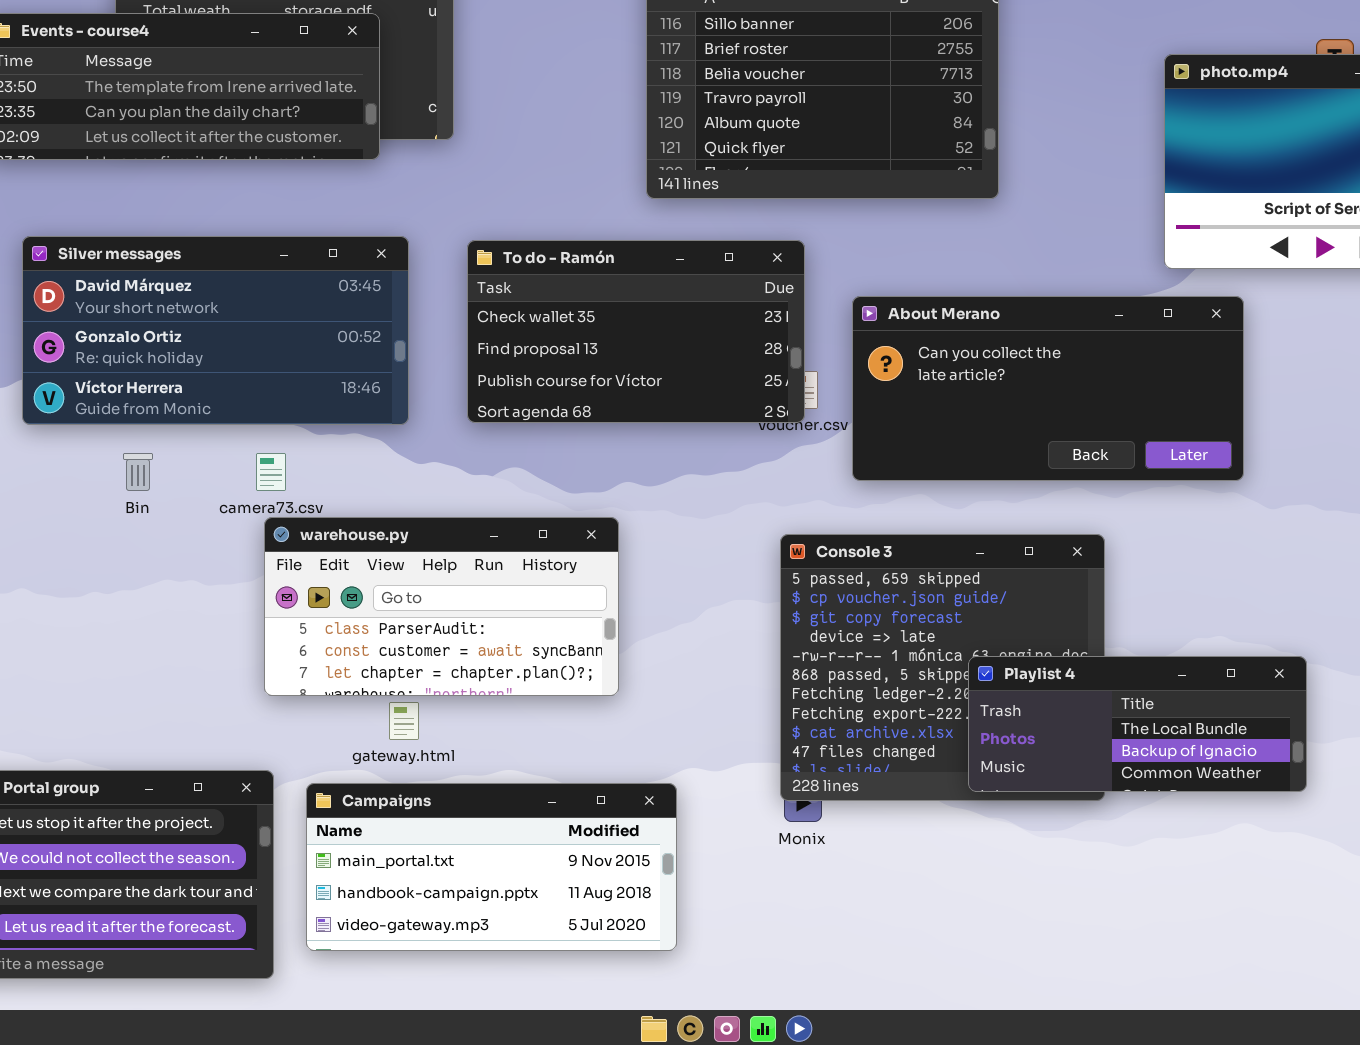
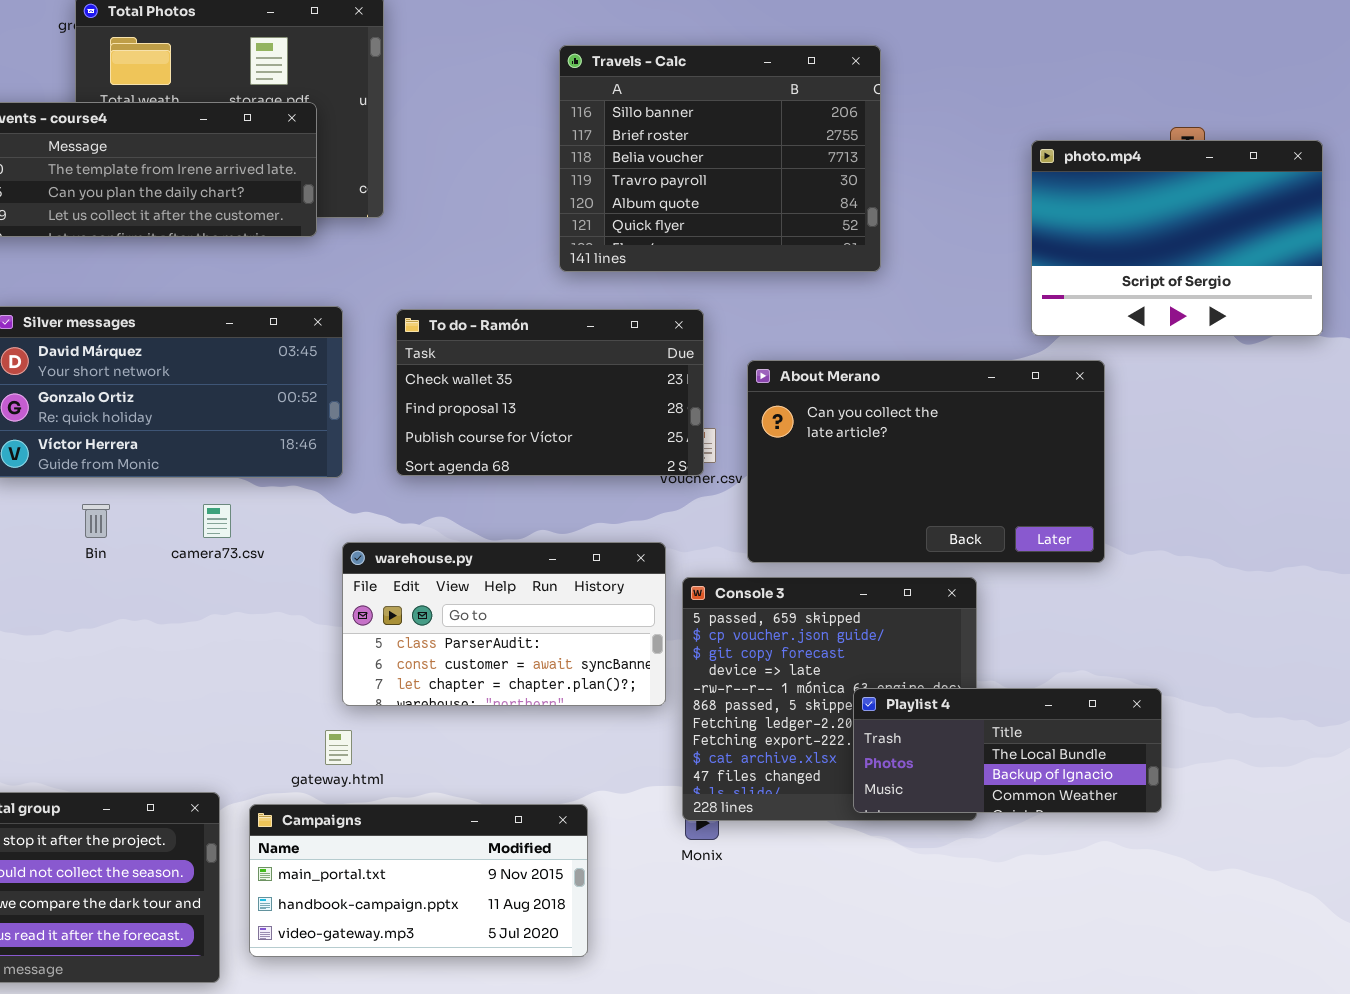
About Merano: [852,296,1244,481] -> [747,360,1105,563], resized
warehouse.py: [264,517,619,696] -> [342,542,666,706], moved

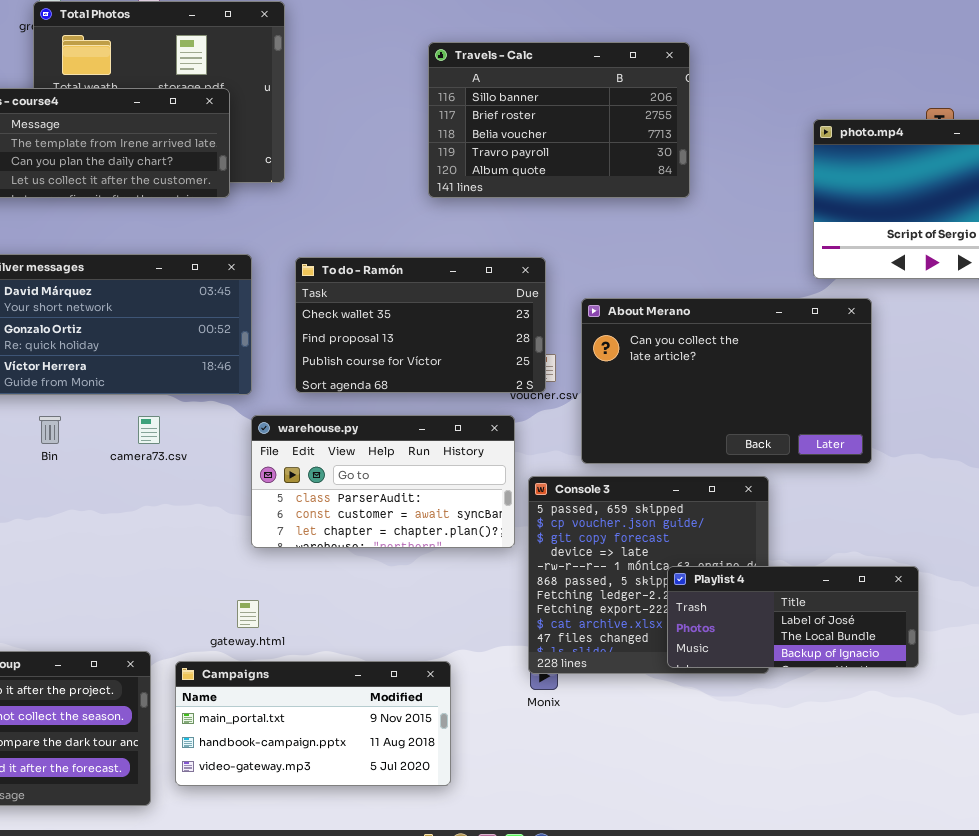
Travels - Calc: [559,45,881,272] -> [428,42,690,198], resized
warehouse.py: [342,542,666,706] -> [251,415,515,548], moved
Playlist 4: [853,688,1162,813] -> [667,566,919,668], scrolled up 1 row

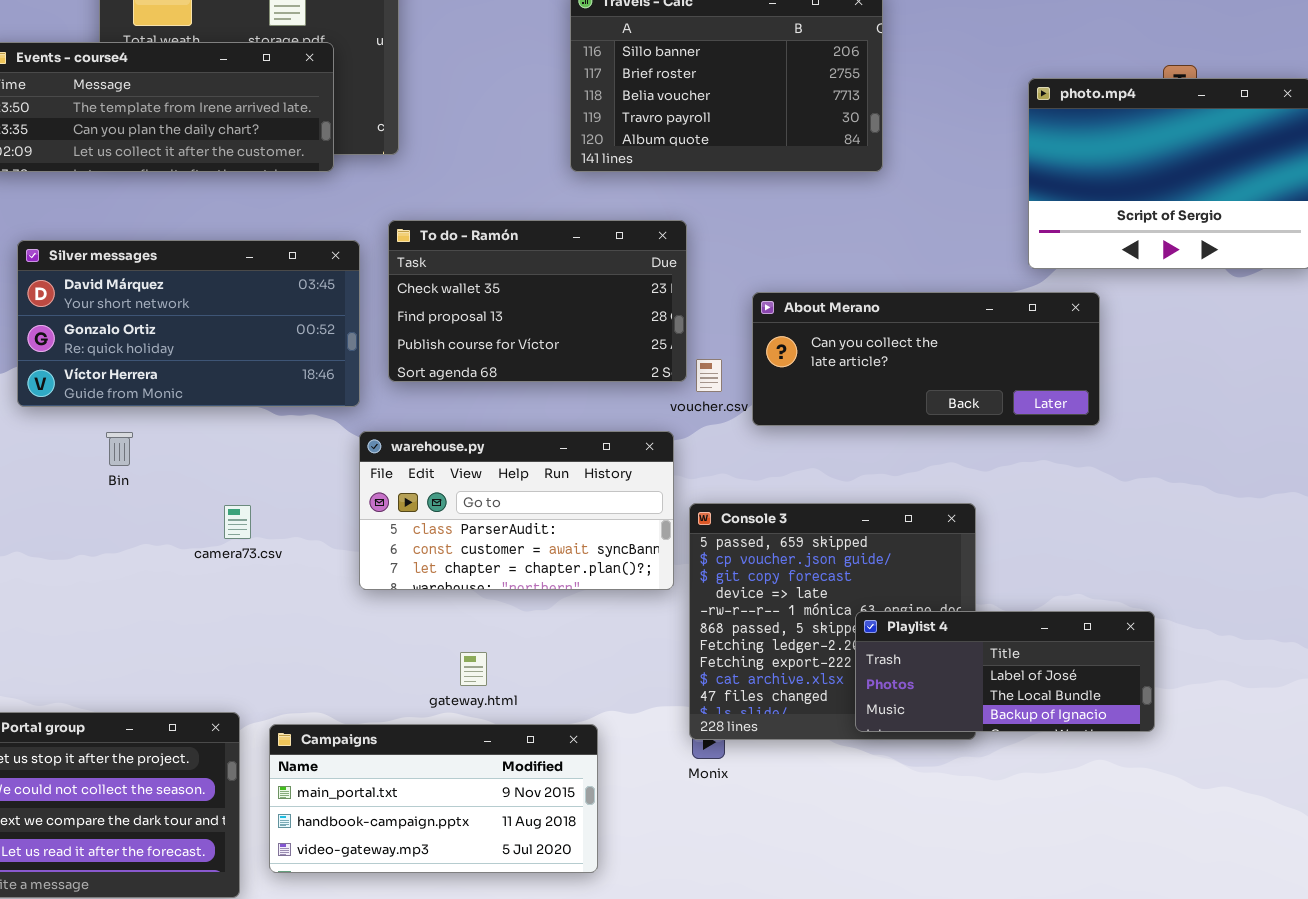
To do - Ramón: [295,257,546,393] -> [388,220,687,382], moved
About Merano: [581,298,872,464] -> [752,292,1100,426], resized
camera73.csv: [138,416,160,444] -> [224,505,251,539], moved
gateway.html: [237,600,259,628] -> [460,652,487,686], moved

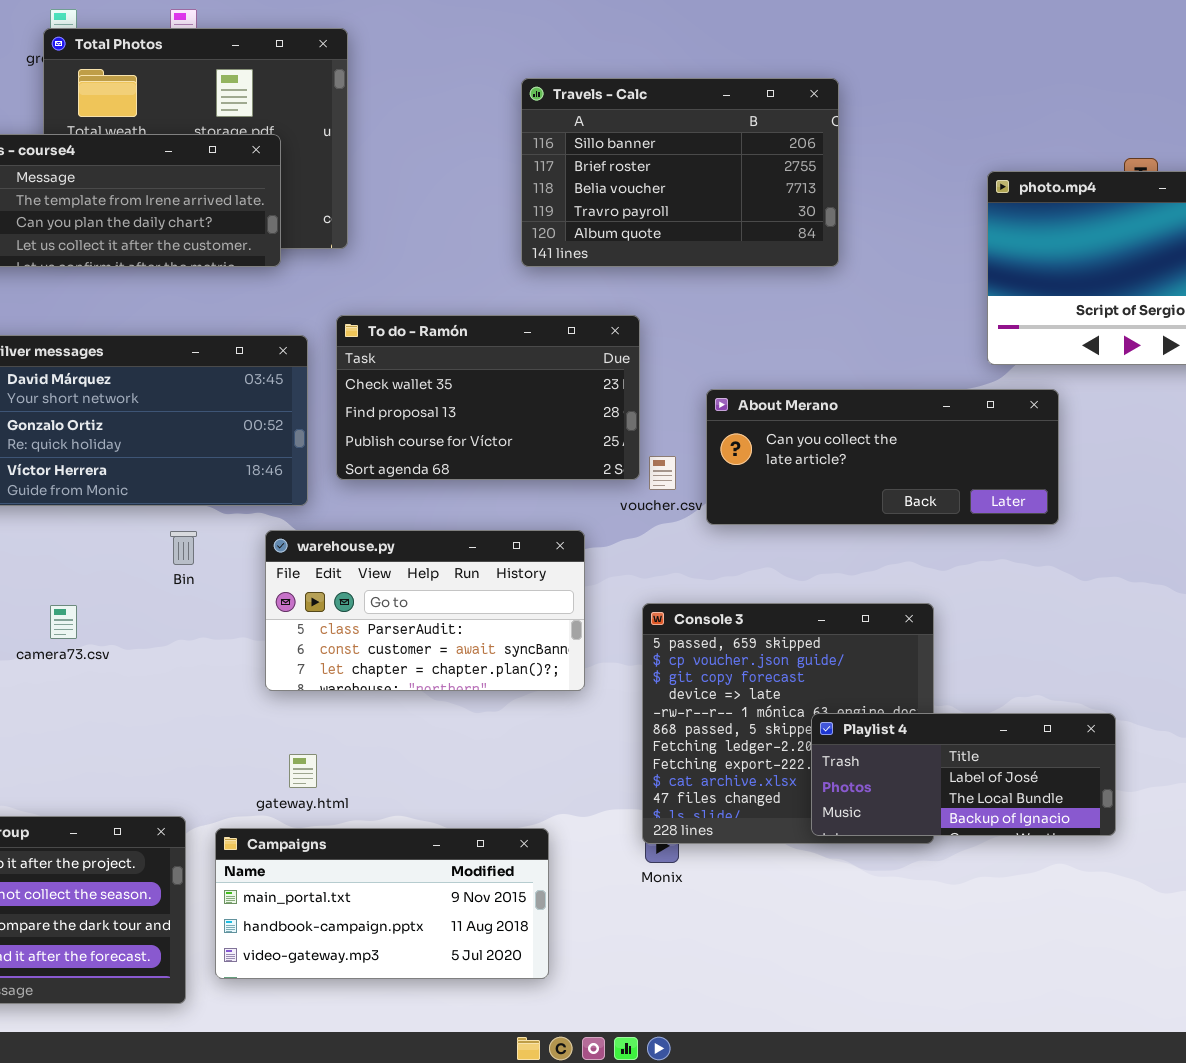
warehouse.py: [359,431,674,590] -> [265,530,585,691], moved
Bin: [106,432,133,466] -> [170,531,197,565], moved
camera73.csv: [224,505,251,539] -> [50,605,77,639], moved
gateway.html: [460,652,487,686] -> [289,754,317,788], moved

